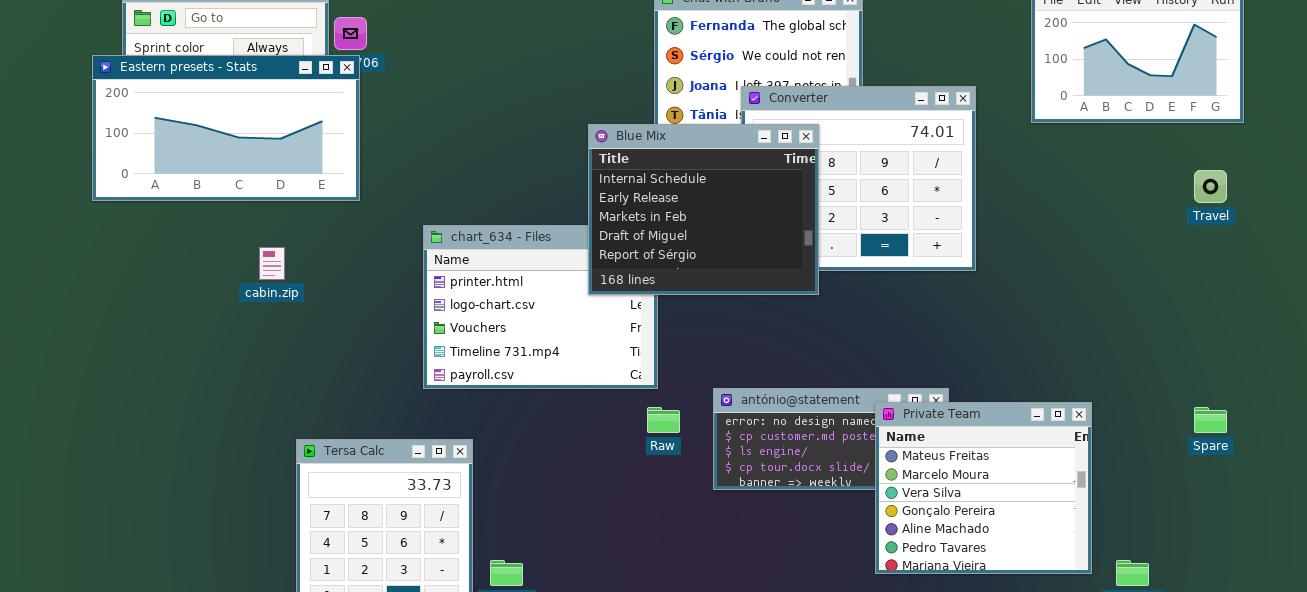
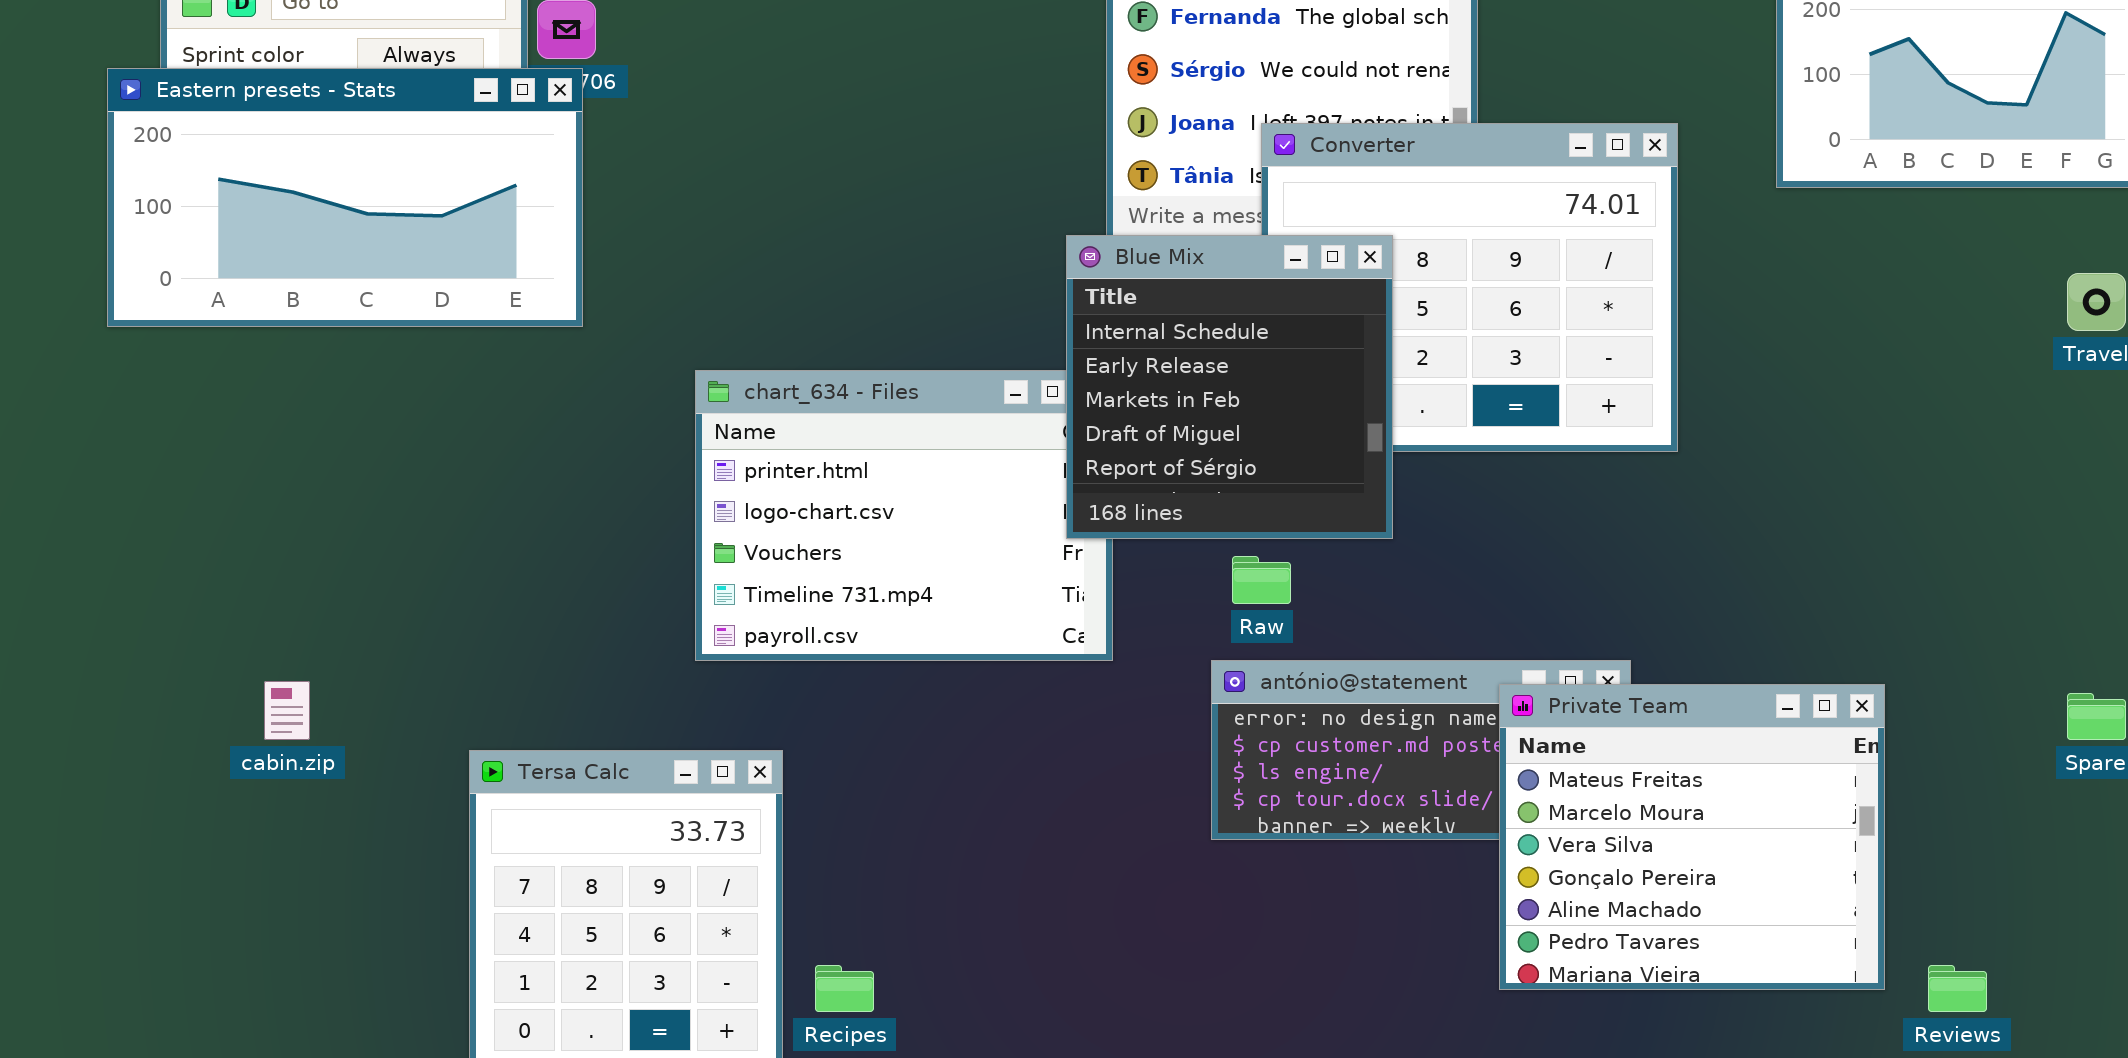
Blue Mix: [588,124,819,295] -> [1066,235,1393,539], moved, resized
cabin.zip: [259,247,285,280] -> [264,681,310,740], moved
Raw: [647,407,680,433] -> [1232,556,1291,604], moved

